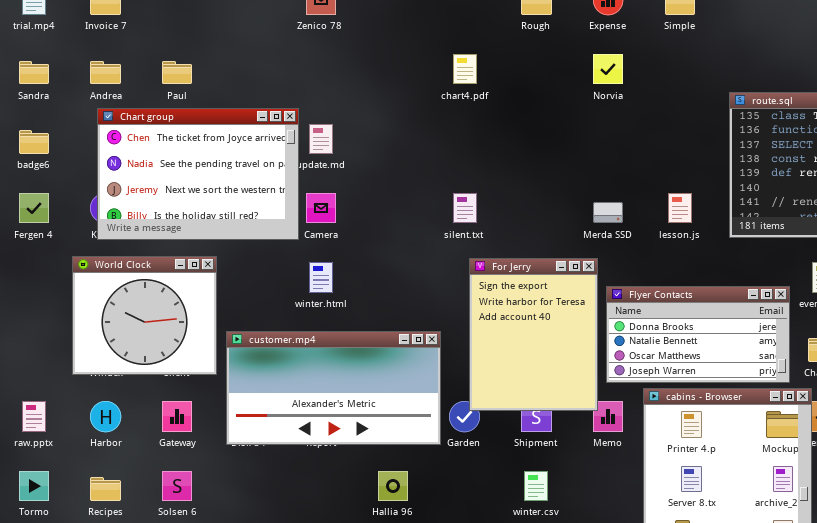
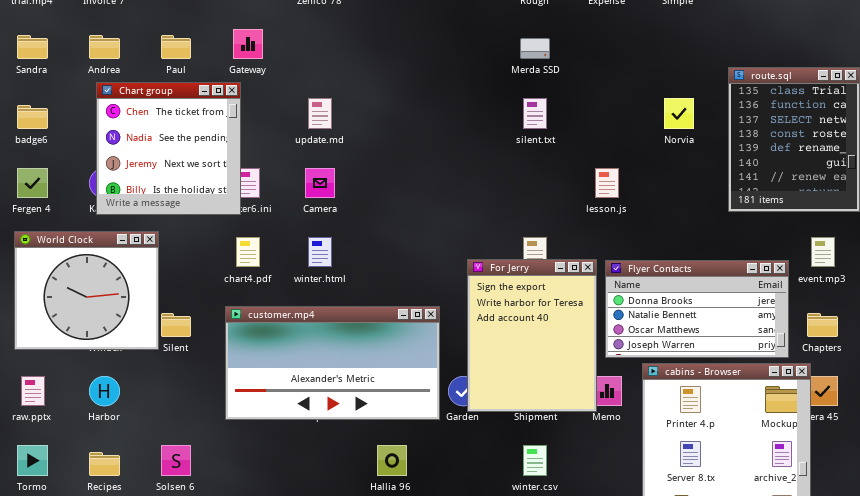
chart4.pdf: [453,54,477,84] -> [236,237,260,267], moved
Norvia: [593,54,623,84] -> [664,98,694,129], moved
Chart group: [97,108,299,240] -> [96,82,241,215], resized
silent.txt: [453,193,477,223] -> [523,98,547,129], moved
lesson.js: [668,193,692,223] -> [595,168,619,198], moved
Merda SSD: [593,202,623,223] -> [520,38,550,59], moved
World Clock: [72,256,217,375] -> [14,231,159,350], moved
For Jerry: [469,258,598,411] -> [467,259,597,412], moved
Gateway: [162,401,192,432] -> [233,29,263,59], moved

